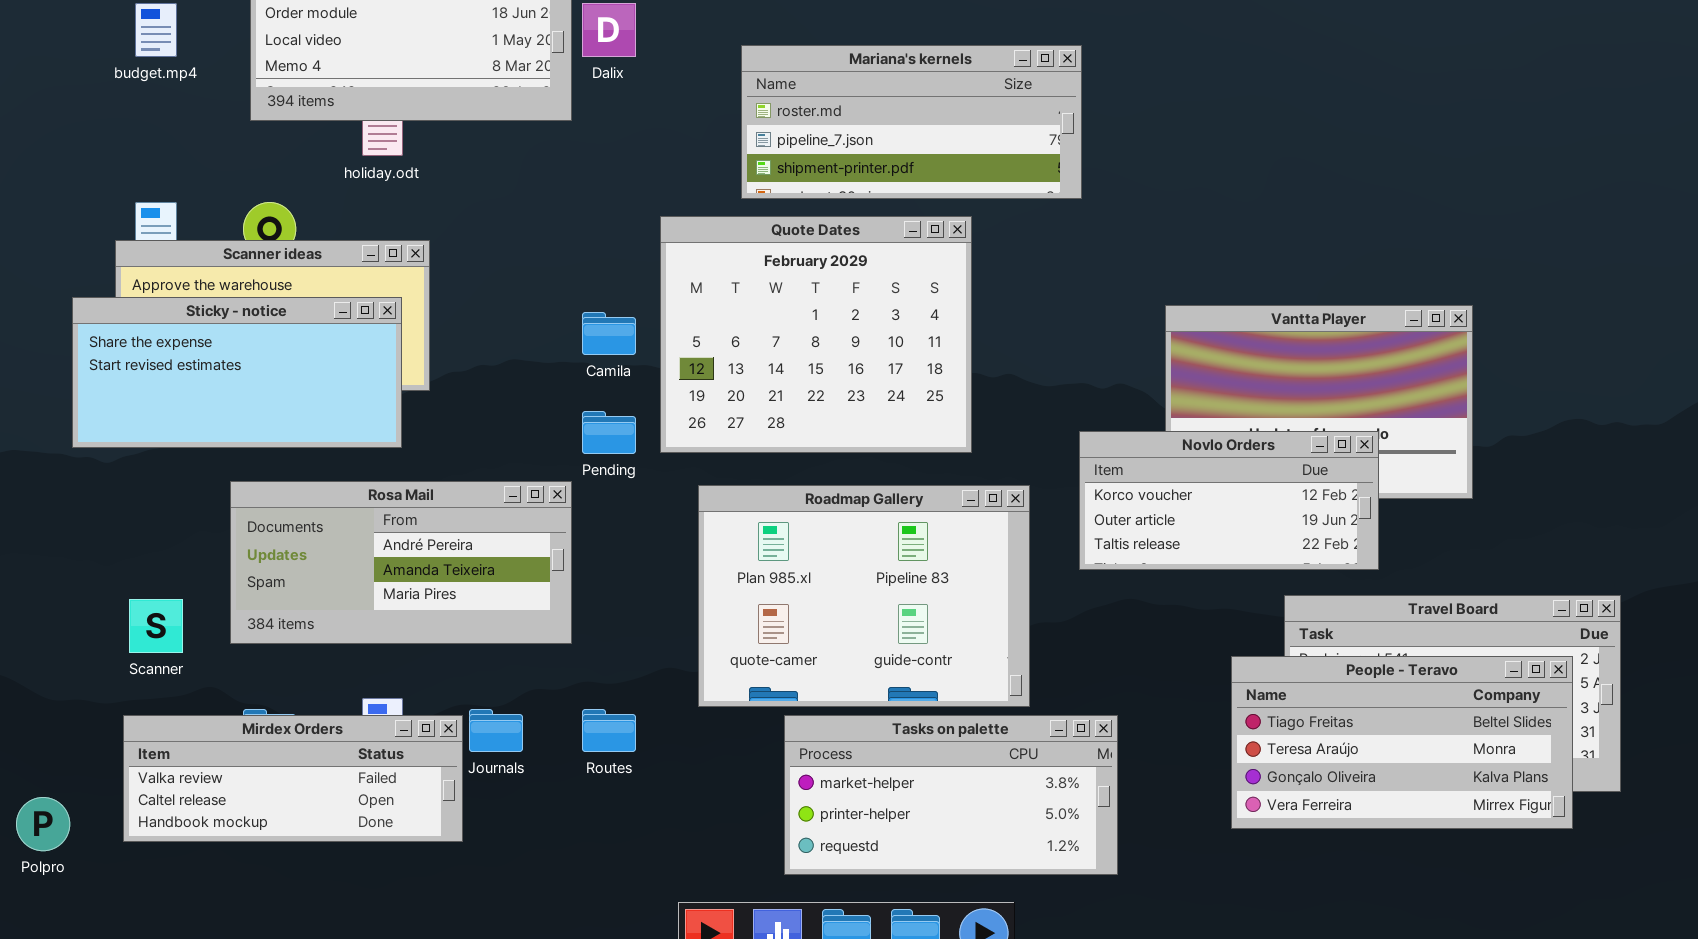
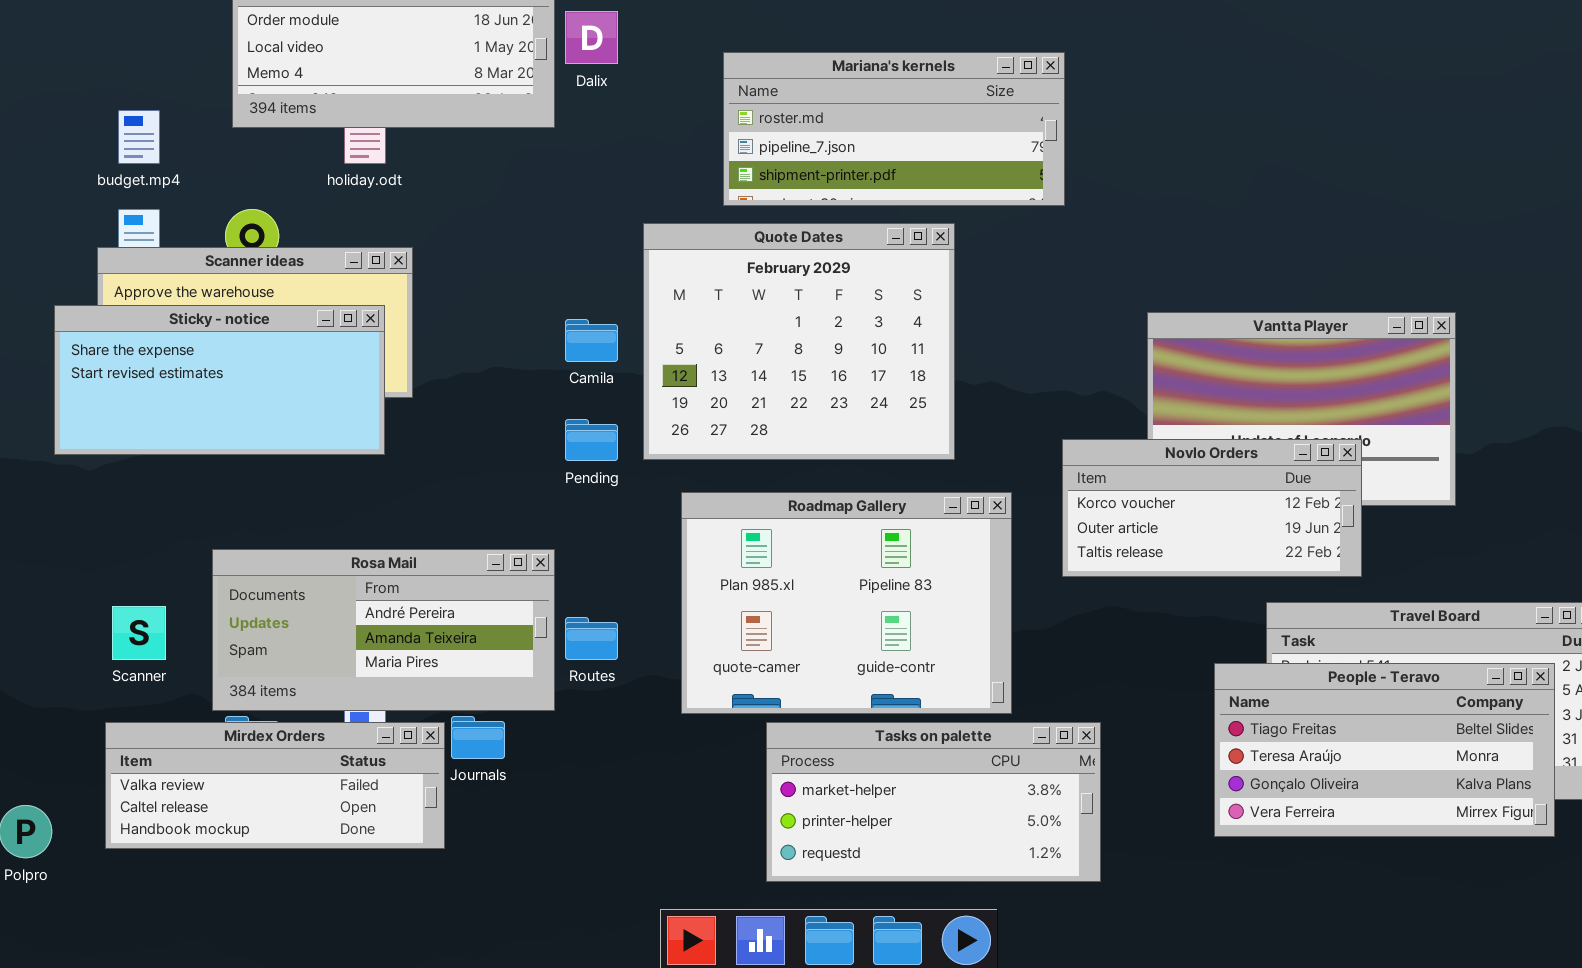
budget.mp4: [135,3,177,57] -> [118,110,160,164], moved
Rosa Mail: [230,481,572,644] -> [212,549,555,711], moved
Routes: [582,709,636,752] -> [565,617,618,660], moved

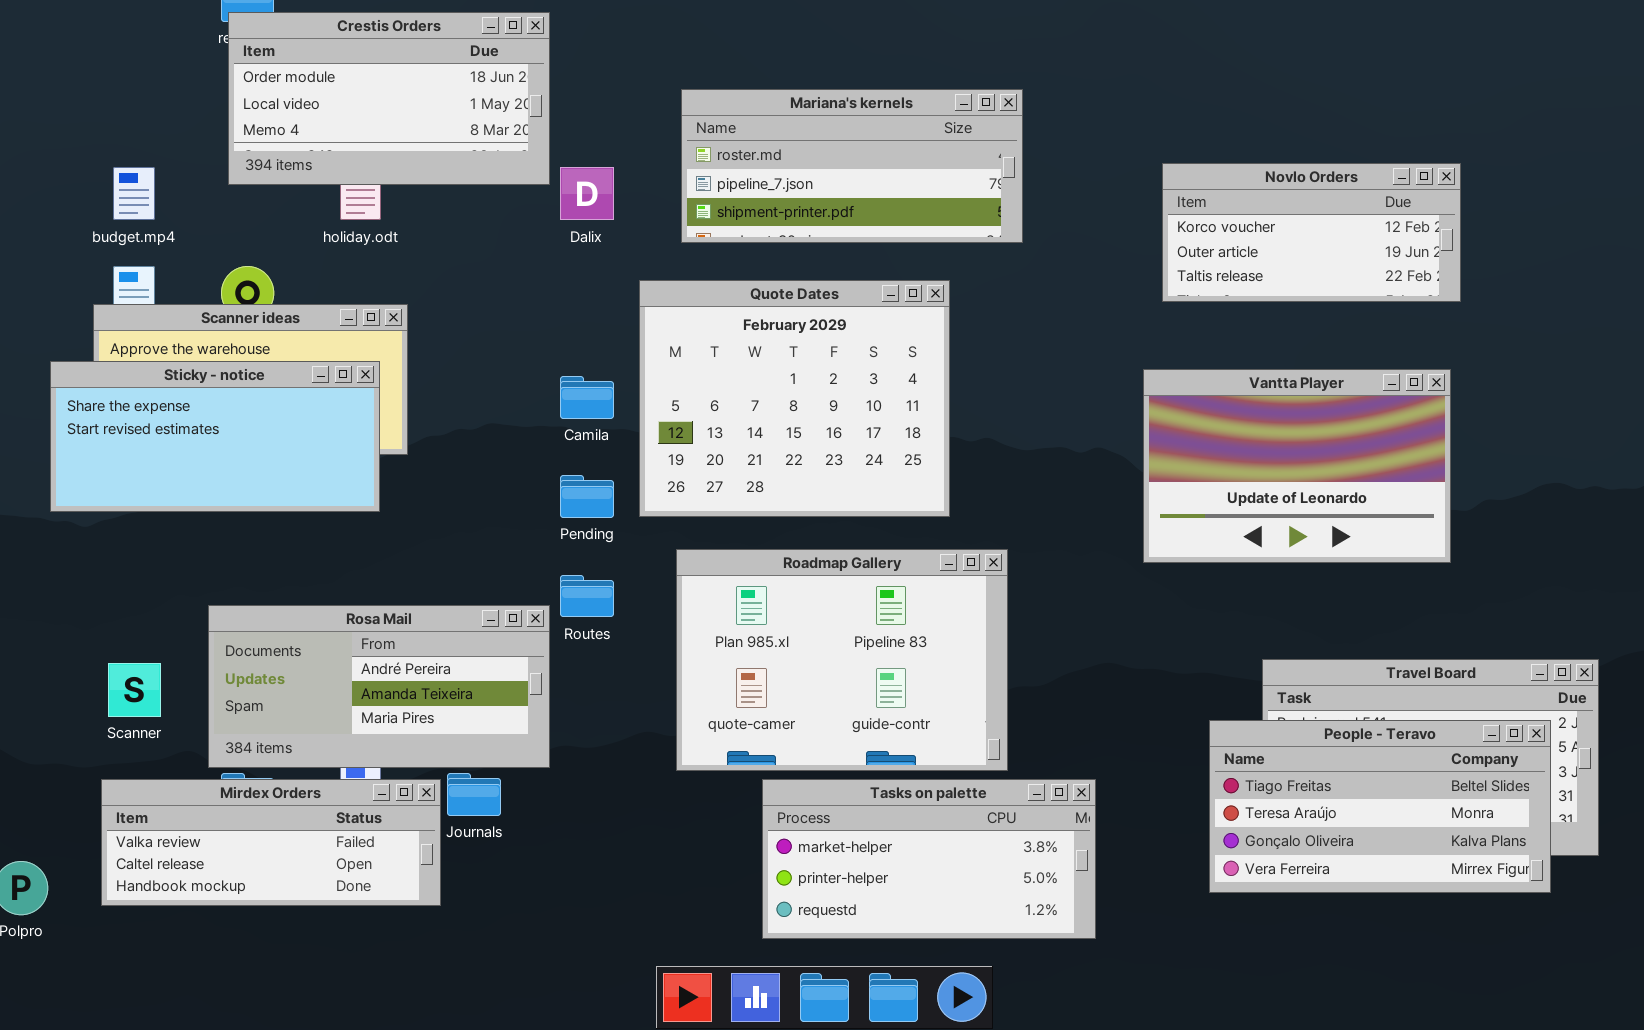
Dalix: [565,11,618,64] -> [560,167,614,220], moved
Mariana's kernels: [723,52,1065,206] -> [681,89,1023,243], moved
Novlo Orders: [1062,439,1362,577] -> [1162,163,1461,302], moved
Routes: [565,617,618,660] -> [560,575,614,617], moved

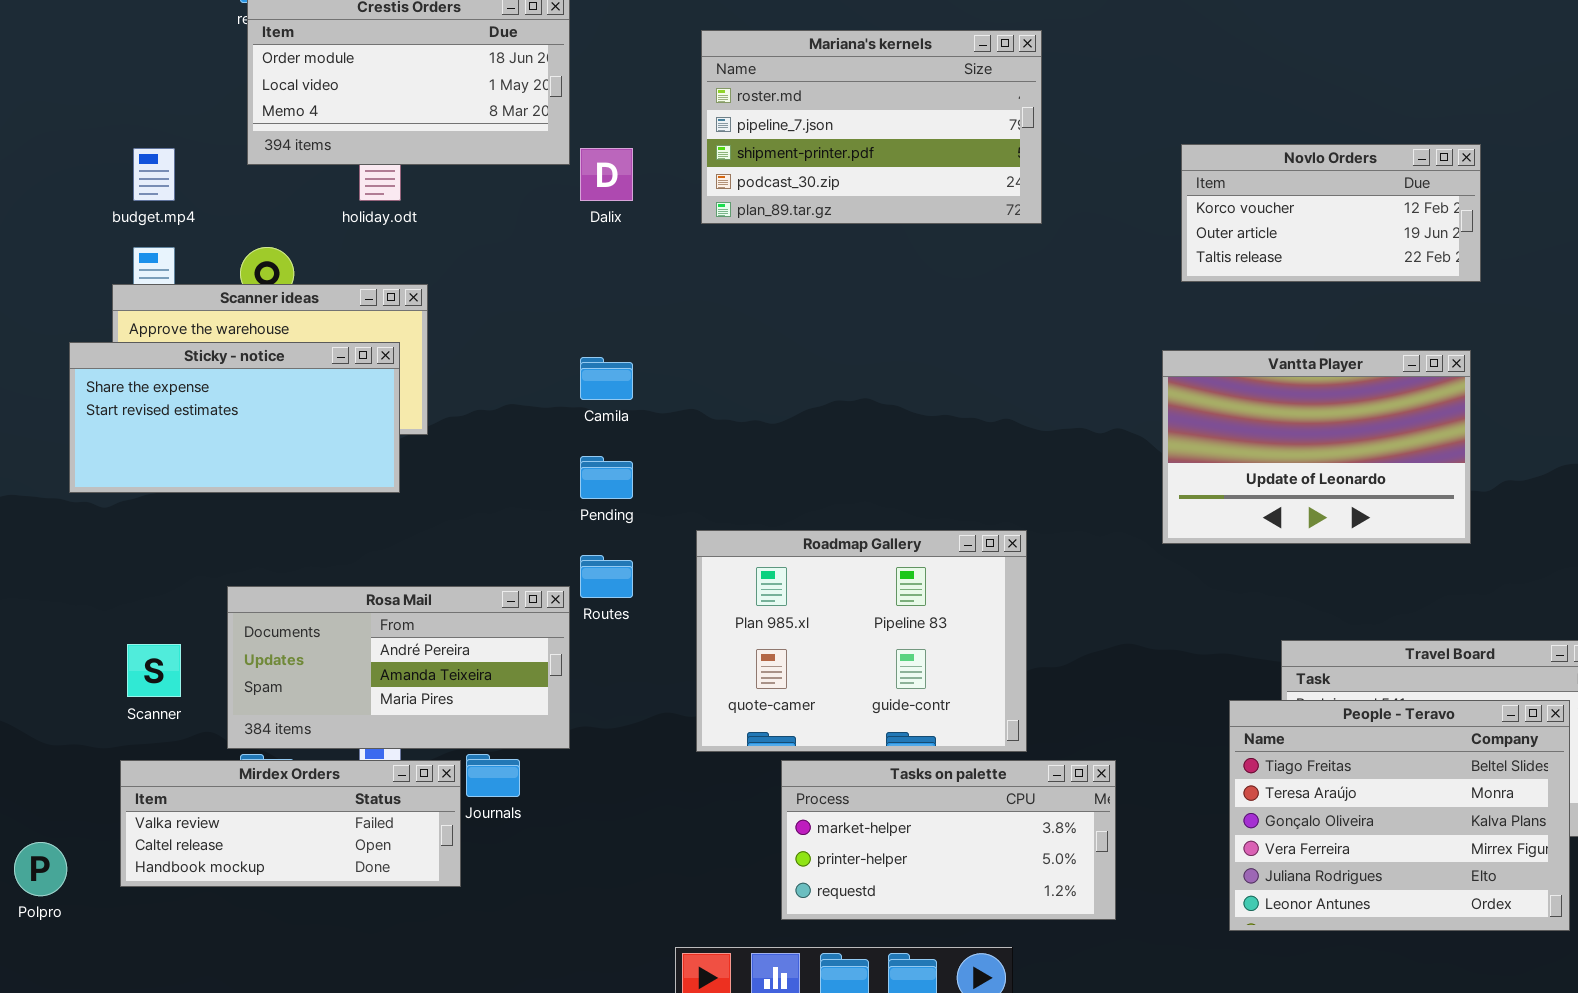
Mariana's kernels: [681,89,1023,243] -> [701,30,1042,224], resized
Quote Dates: [639,280,950,517] -> none, closed
People - Teravo: [1209,720,1551,893] -> [1229,700,1570,931], resized

